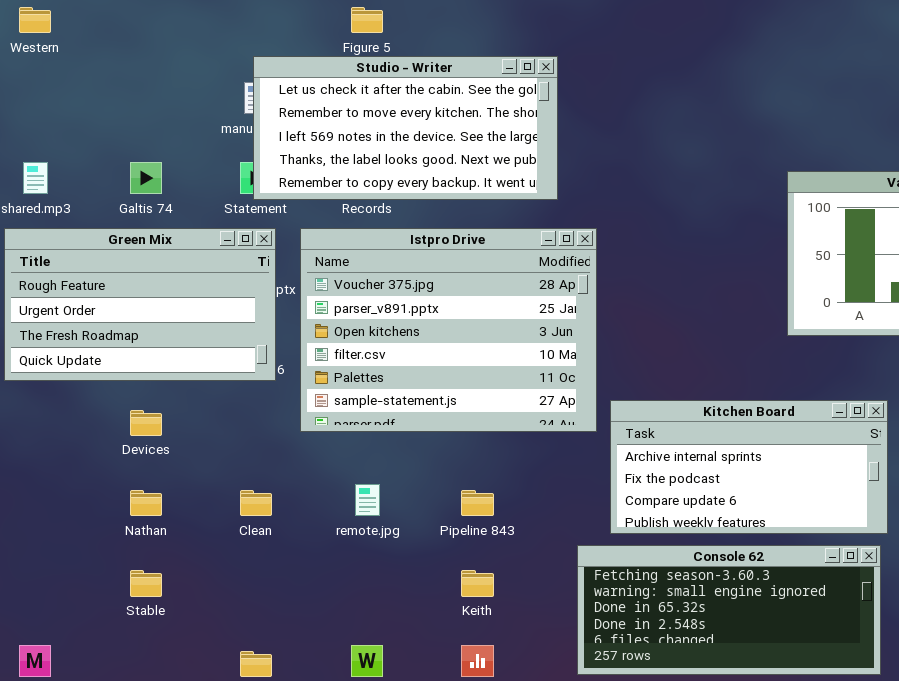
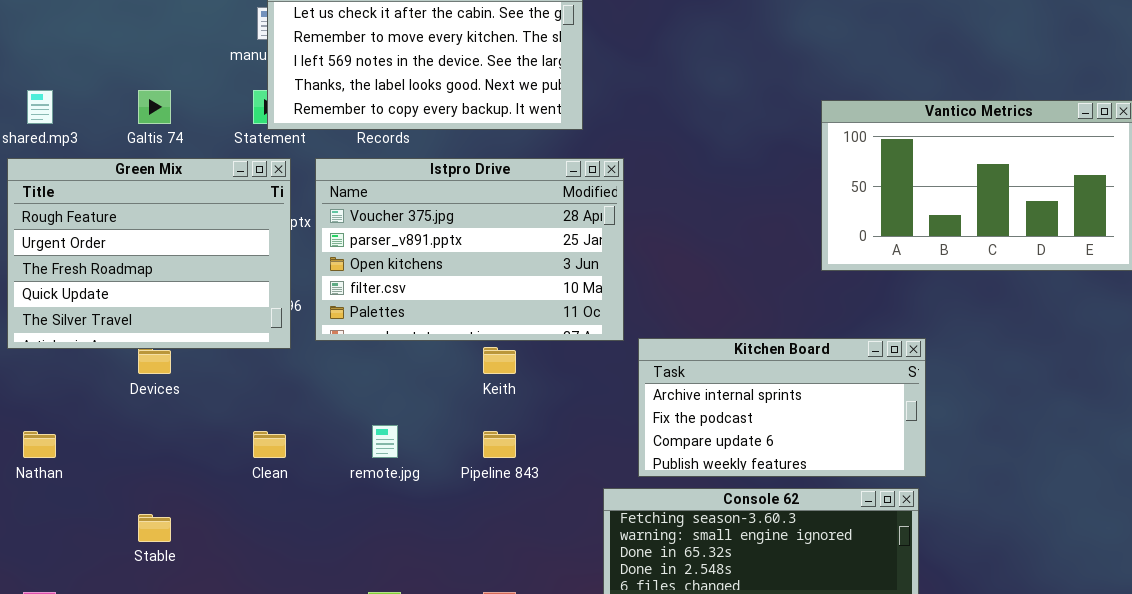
Green Mix: [4,228,276,381] -> [7,158,291,349], resized
Istpro Drive: [300,228,597,432] -> [315,158,624,341], resized
Nathan: [130,490,162,516] -> [23,431,56,458], moved
Keith: [461,570,494,597] -> [483,347,516,374], moved

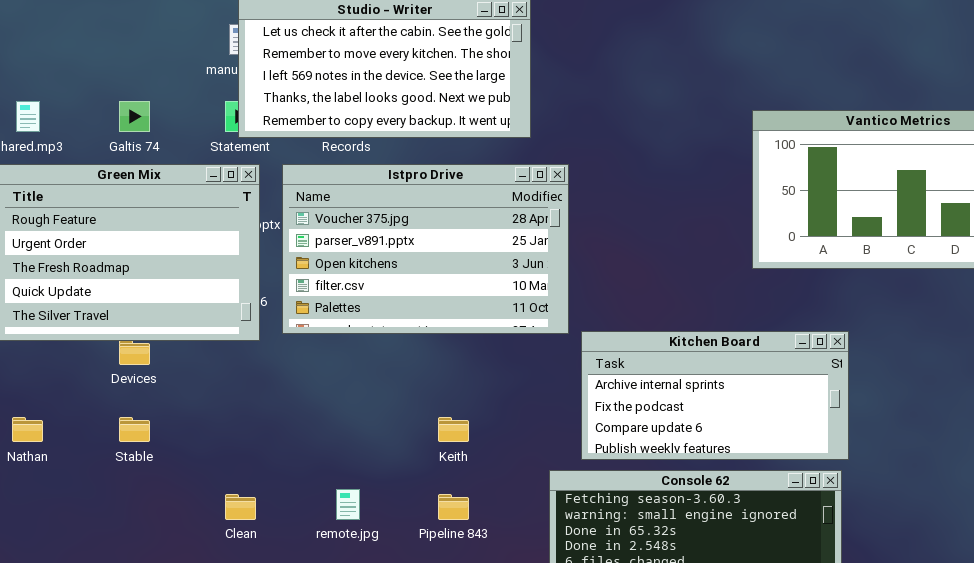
Keith: [483,347,516,374] -> [438,417,469,442], moved
remote.jpg: [372,425,398,458] -> [336,489,360,520], moved
Clean: [253,431,286,458] -> [225,494,256,520], moved
Pipeline 843: [483,431,516,458] -> [438,494,469,520], moved
Stable: [138,514,171,542] -> [119,417,150,442], moved

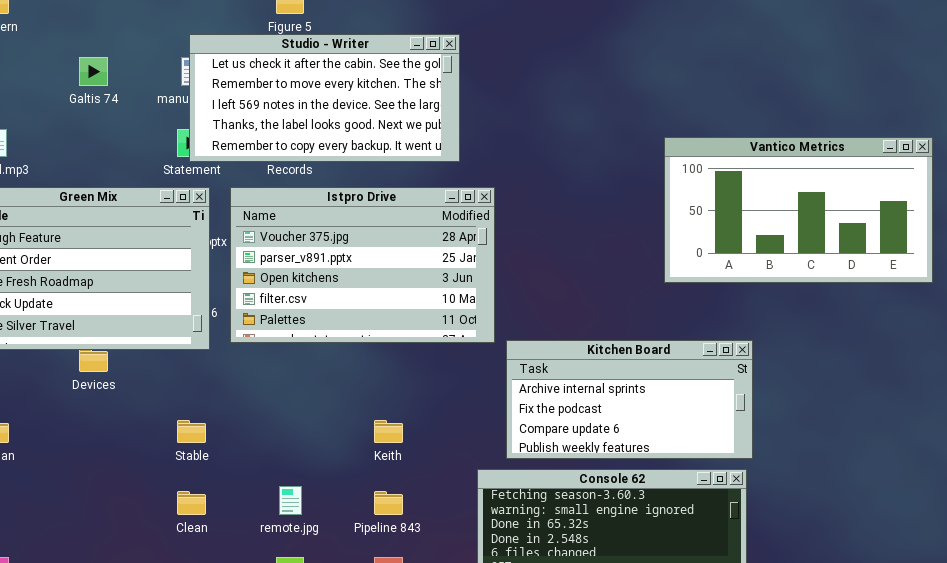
Galtis 74: [119,101,150,132] -> [79,57,108,86], moved
Stable: [119,417,150,442] -> [177,420,206,443], moved

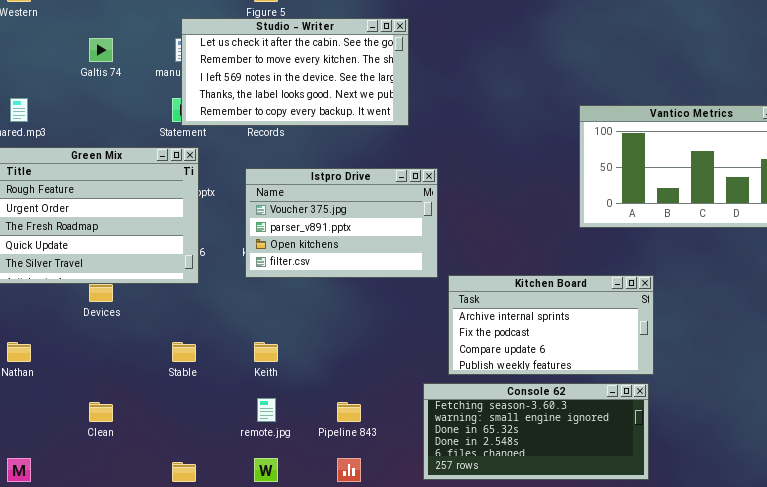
Istpro Drive: [230,187,495,343] -> [245,168,438,278], resized
Keith: [374,420,403,443] -> [254,342,278,362], moved
Clean: [177,491,206,515] -> [89,402,113,422], moved

